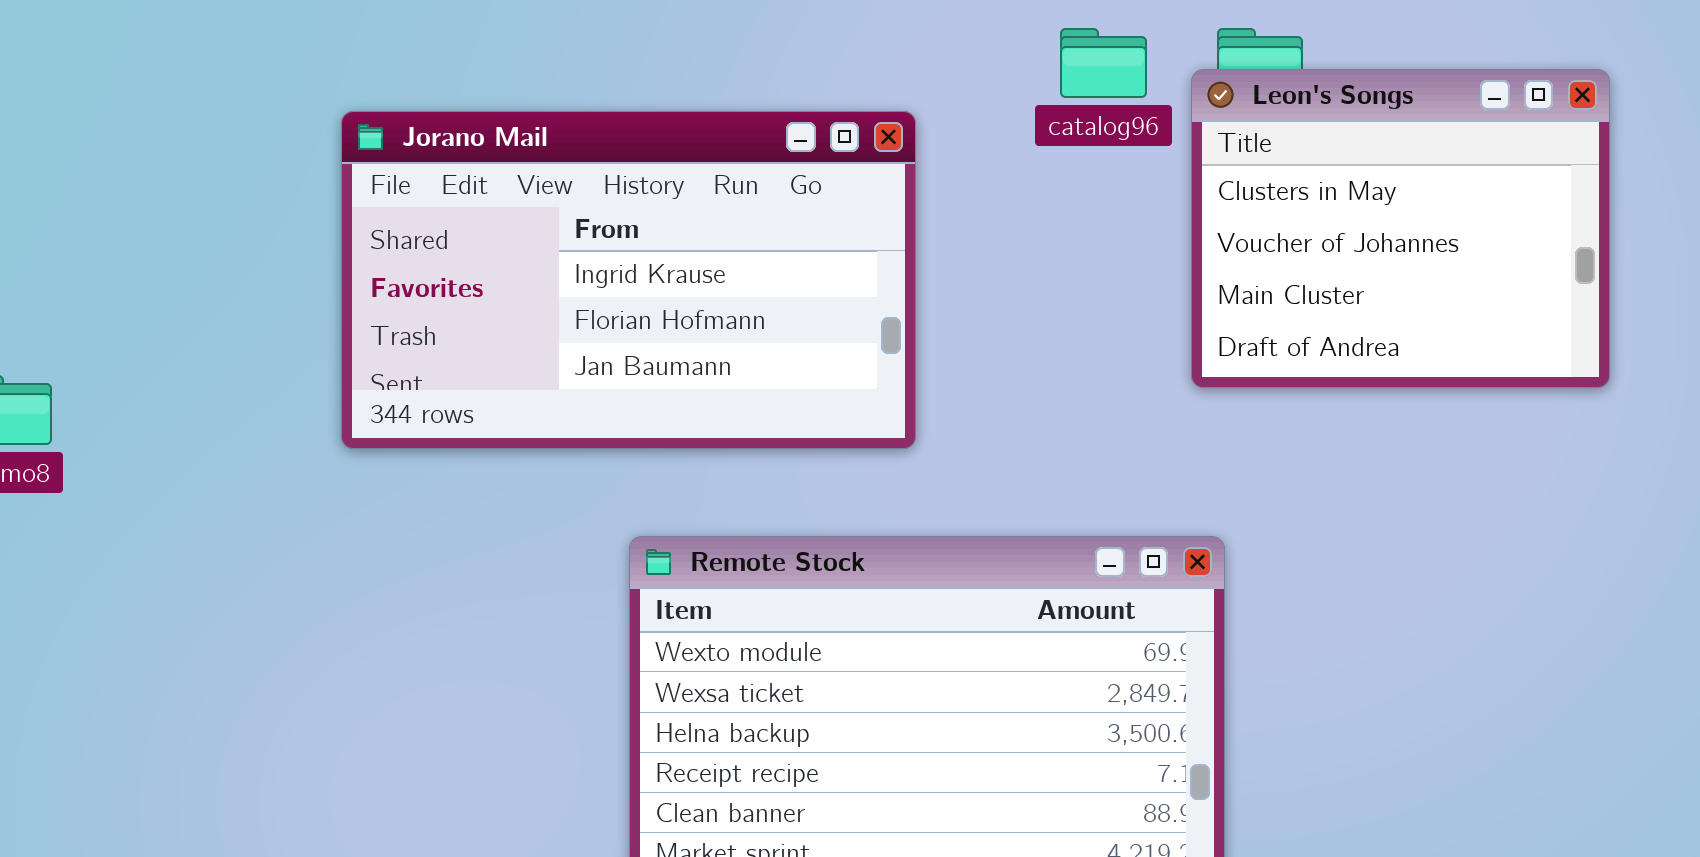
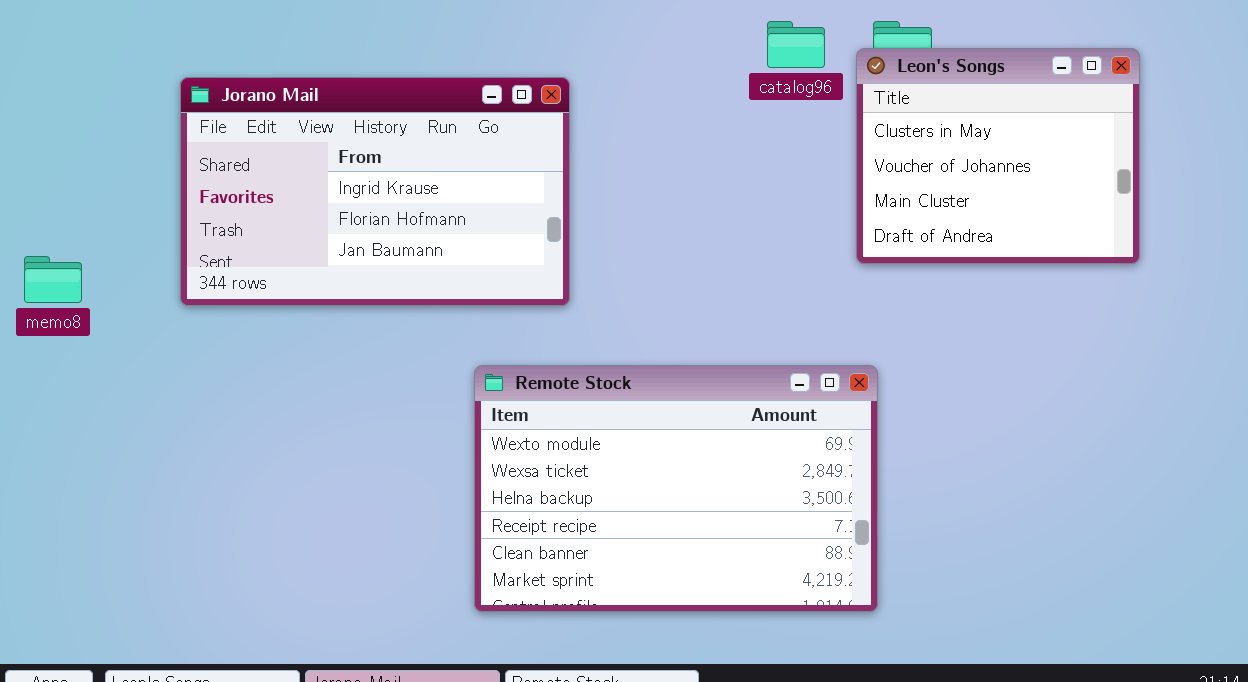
Jorano Mail: [341,111,916,449] -> [180,77,570,306], moved

